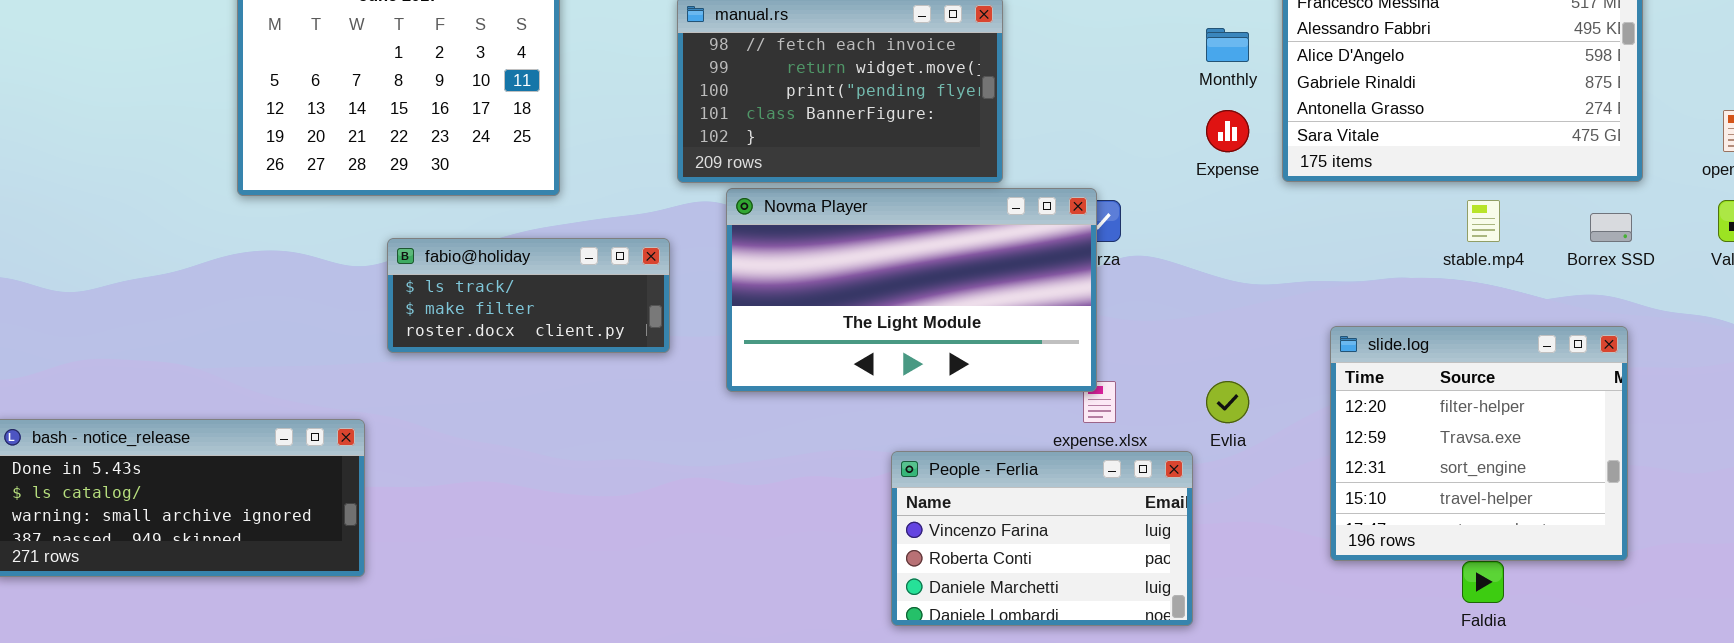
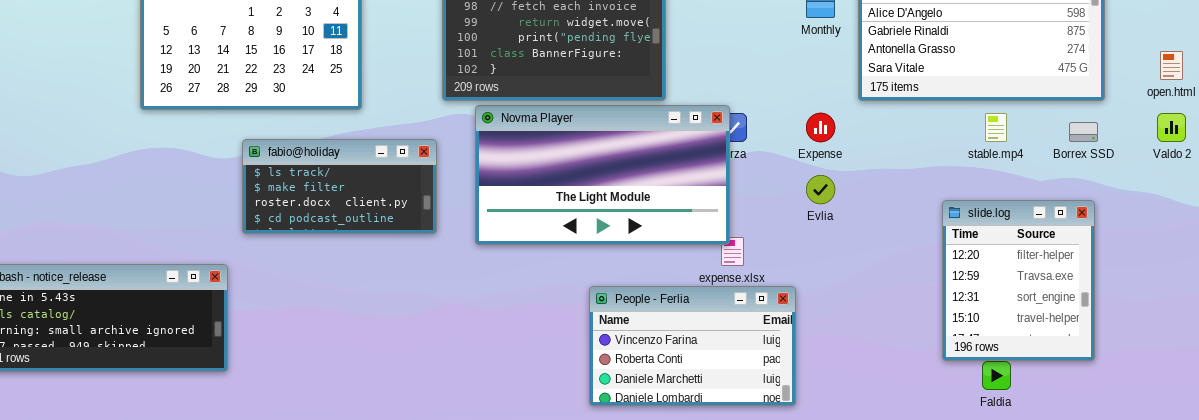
Expense: [1206,110,1249,152] -> [806,113,835,142], moved
fabio@holiday: [387,238,670,353] -> [242,139,437,234], resized
slide.log: [1330,326,1628,561] -> [942,200,1095,361], resized
Evlia: [1206,381,1249,423] -> [806,175,835,204], moved

